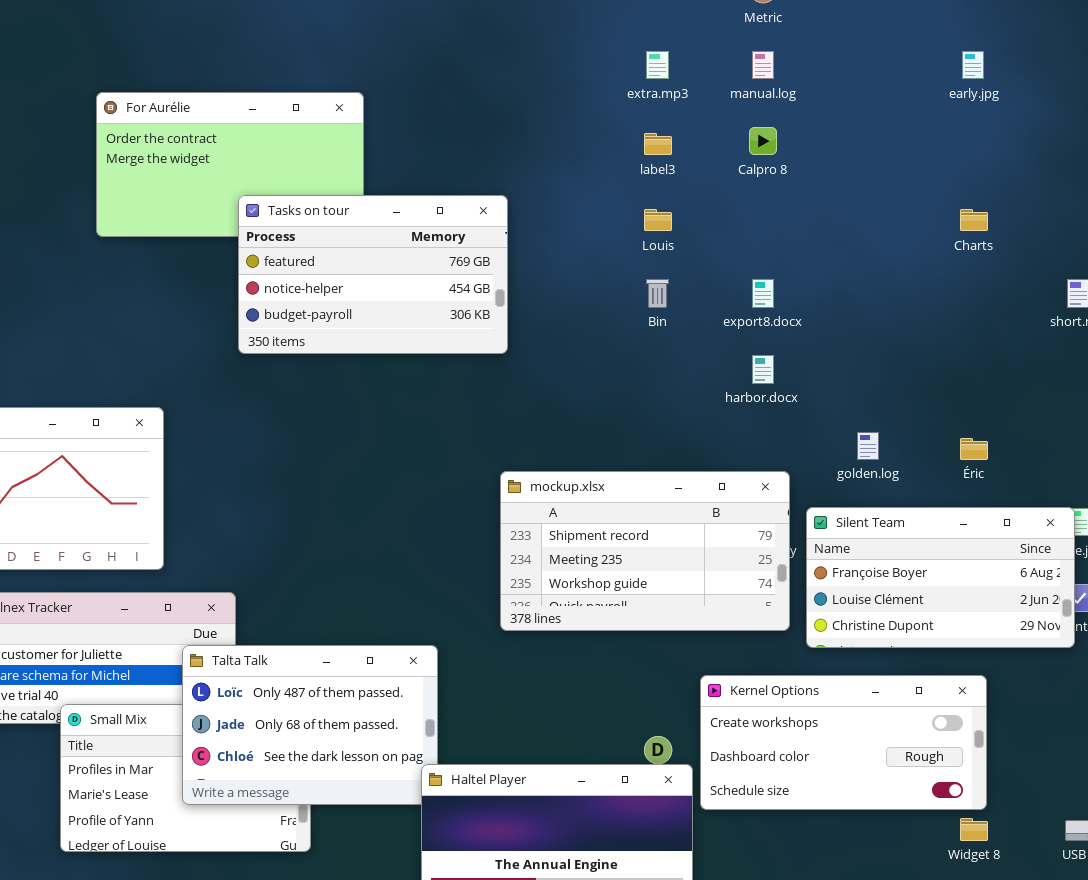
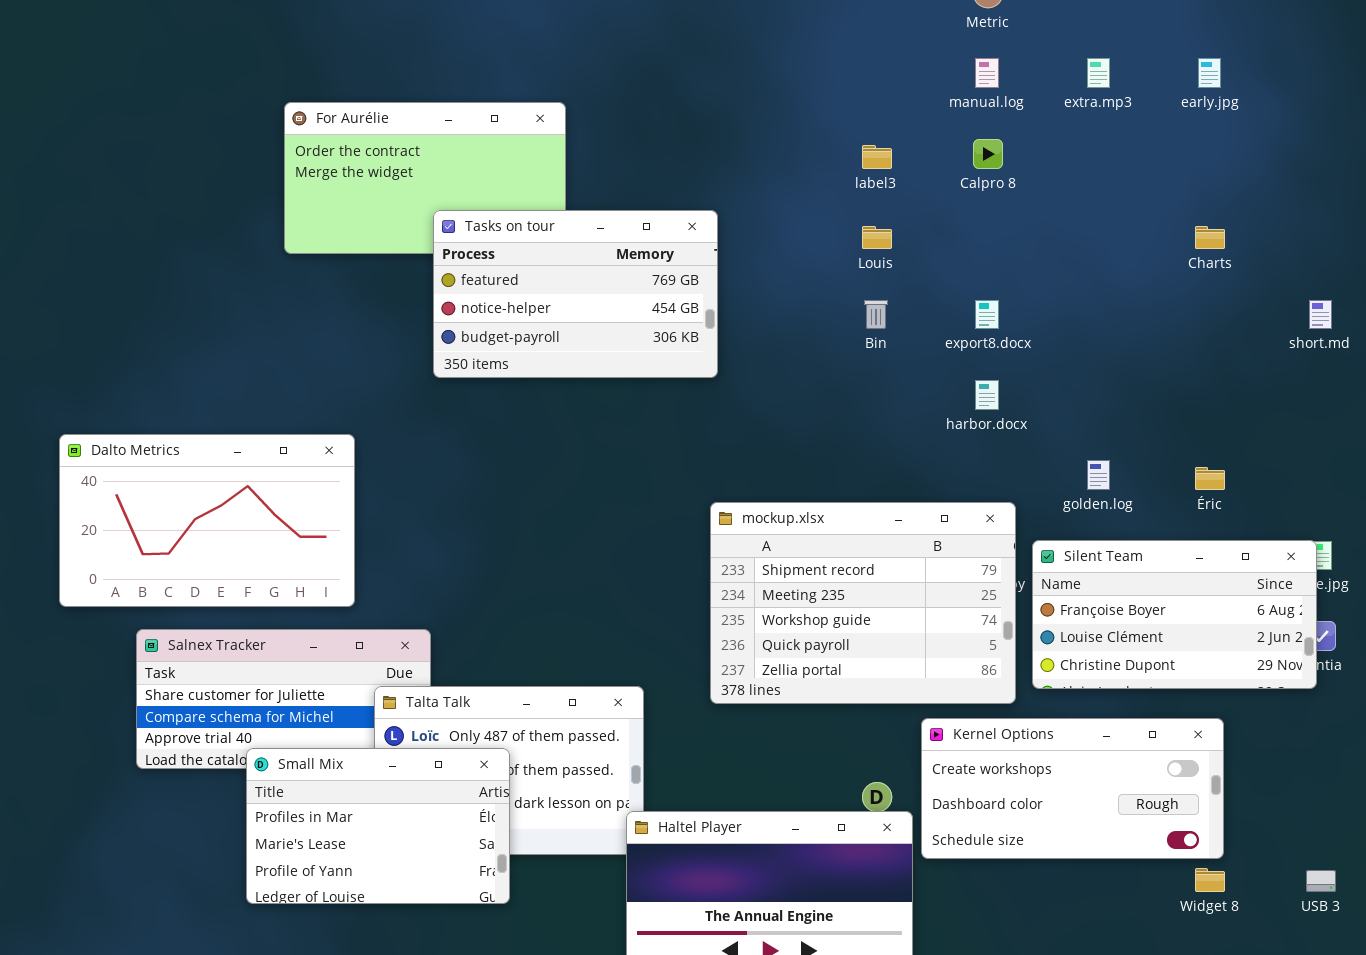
extra.mp3: [646,51,669,79] -> [1087,58,1110,88], moved
mockup.xlsx: [500,471,790,631] -> [710,502,1016,704], resized
Small Mix: [60,704,311,852] -> [246,748,510,904], raised

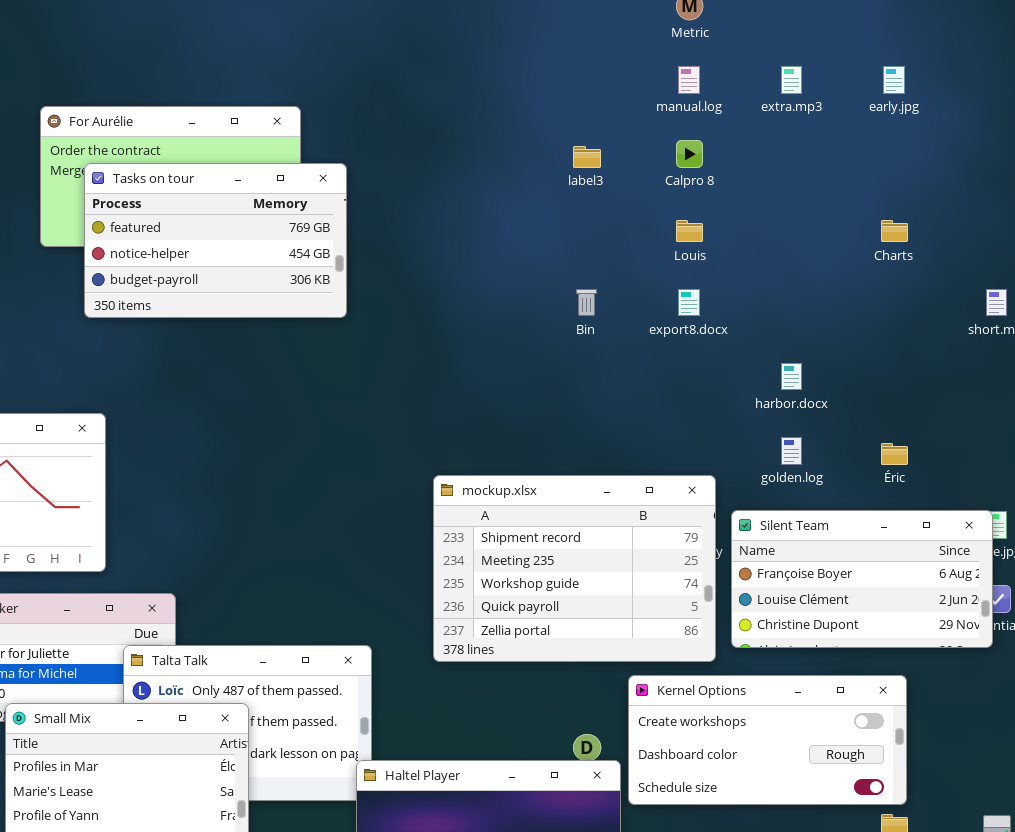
Tasks on tour: [433,210,718,378] -> [84,163,347,318], moved
Louis: [862,226,892,249] -> [676,220,703,242], moved
harbor.docx: [975,380,999,410] -> [781,363,802,390], moved

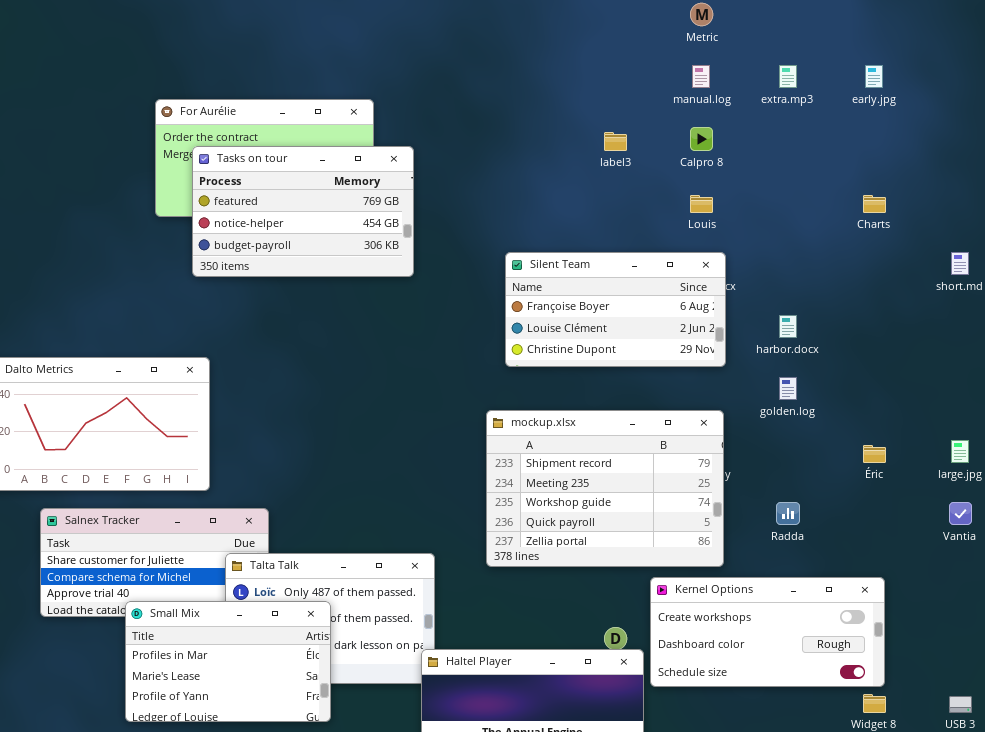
Éric: [881,443,908,465] -> [863,445,886,463], moved
Silent Team: [731,510,993,648] -> [505,252,726,367], moved

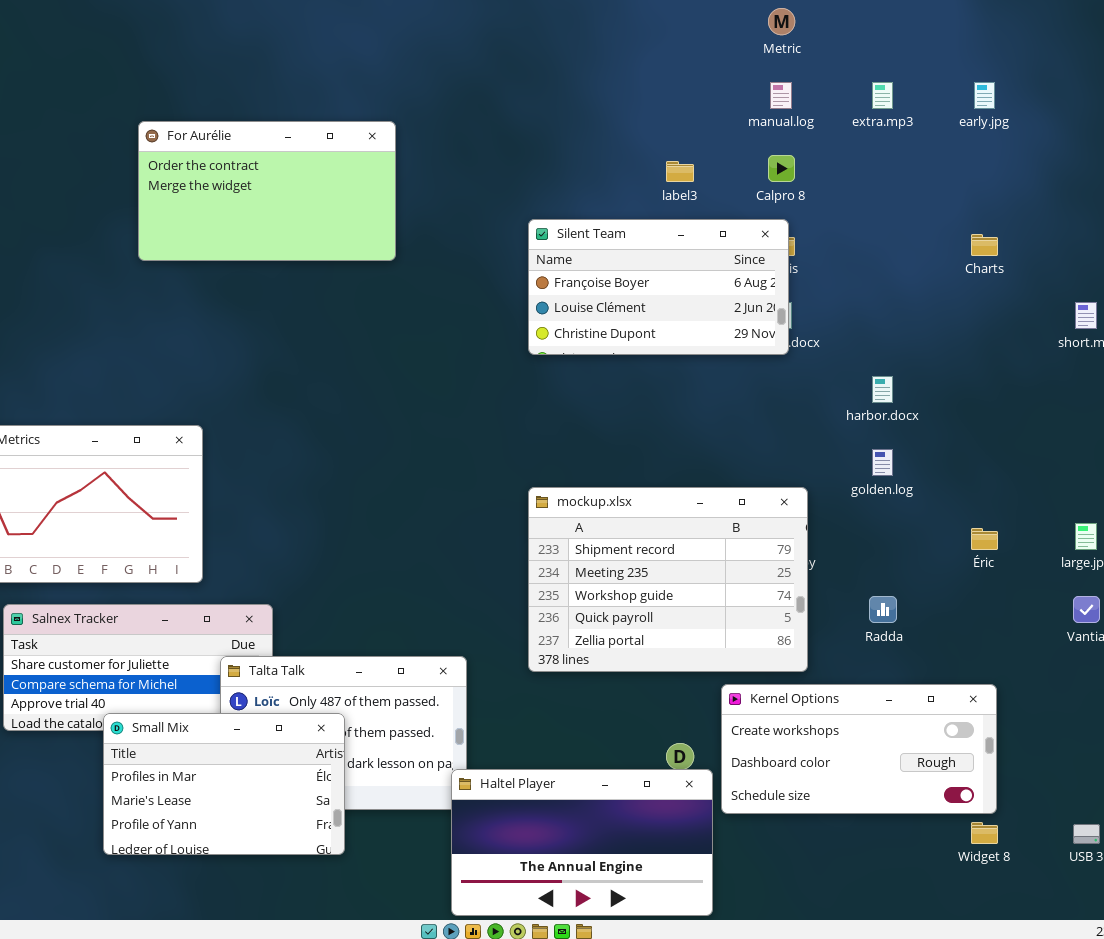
Tasks on tour: [192,146,414,277] -> none, closed
Silent Team: [505,252,726,367] -> [528,219,789,355], moved

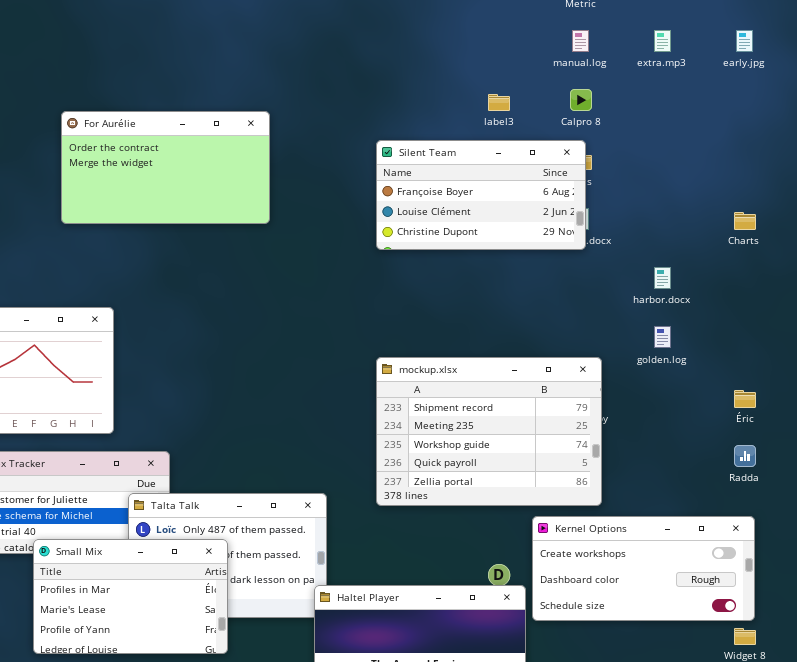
For Aurélie: [138,121,396,261] -> [61,111,270,224], moved
Charts: [971,234,998,256] -> [734,212,756,230], moved
Radda: [869,596,897,623] -> [734,445,756,467], moved

